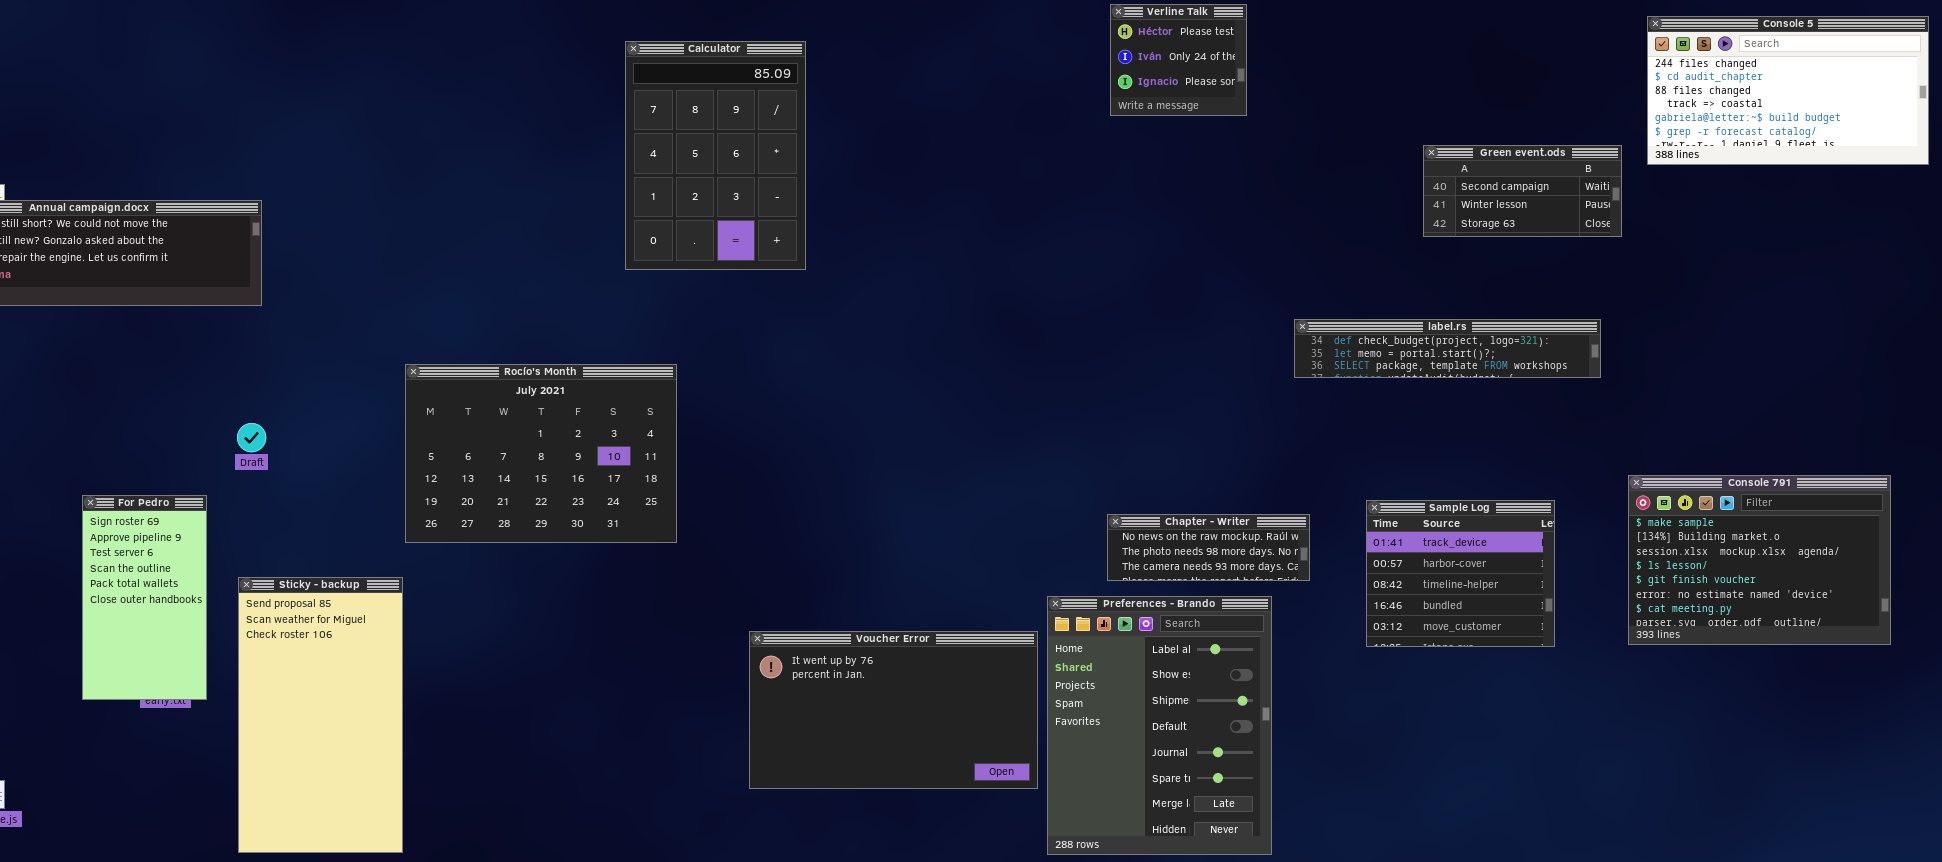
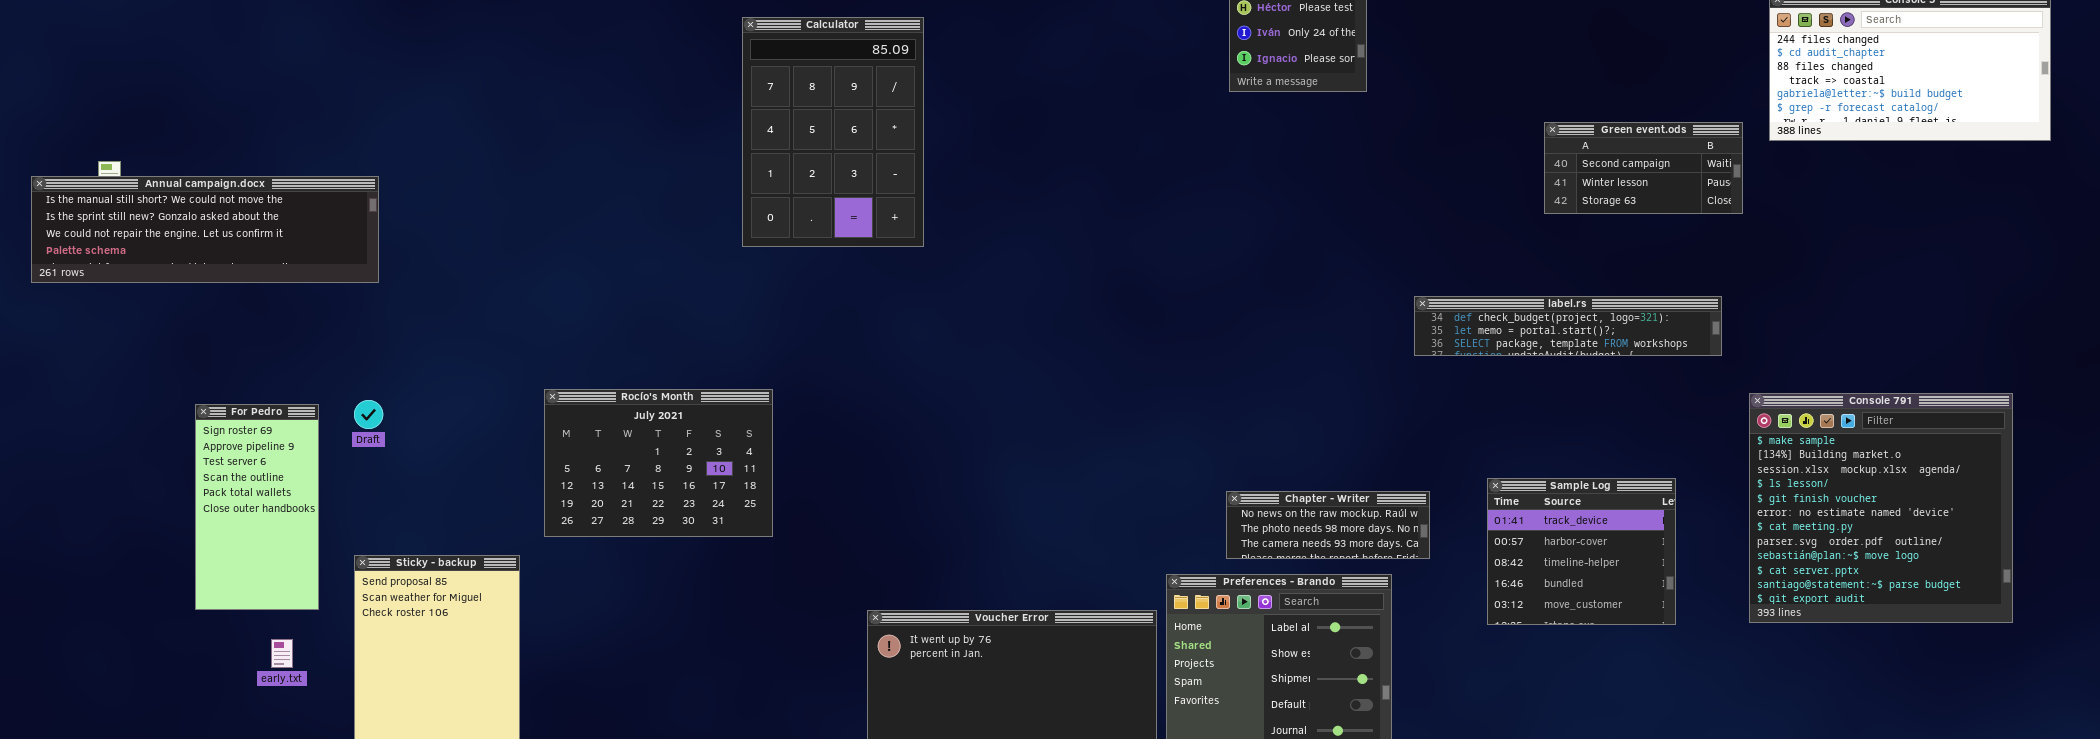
Rocío's Month: [405,364,677,543] -> [544,389,773,537], moved, resized
Console 791: [1628,475,1891,645] -> [1749,393,2013,623], resized
For Pedro: [82,495,207,700] -> [195,404,319,610], moved

